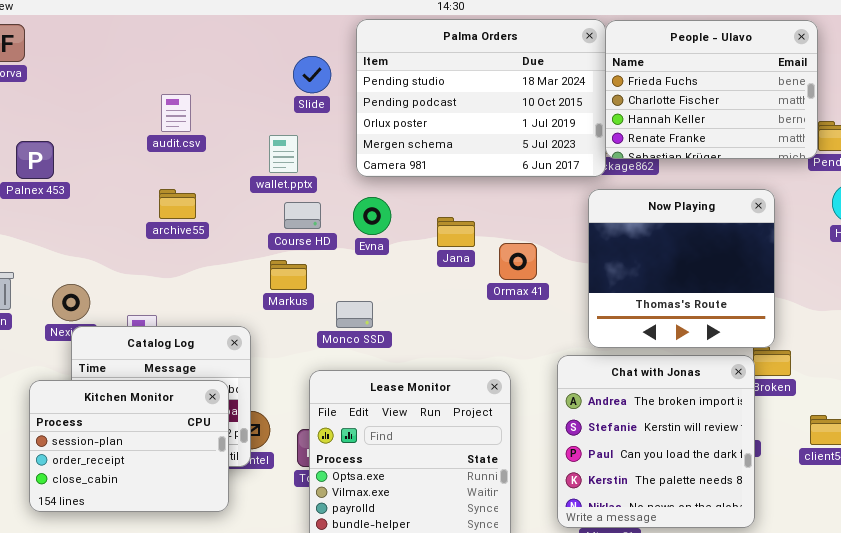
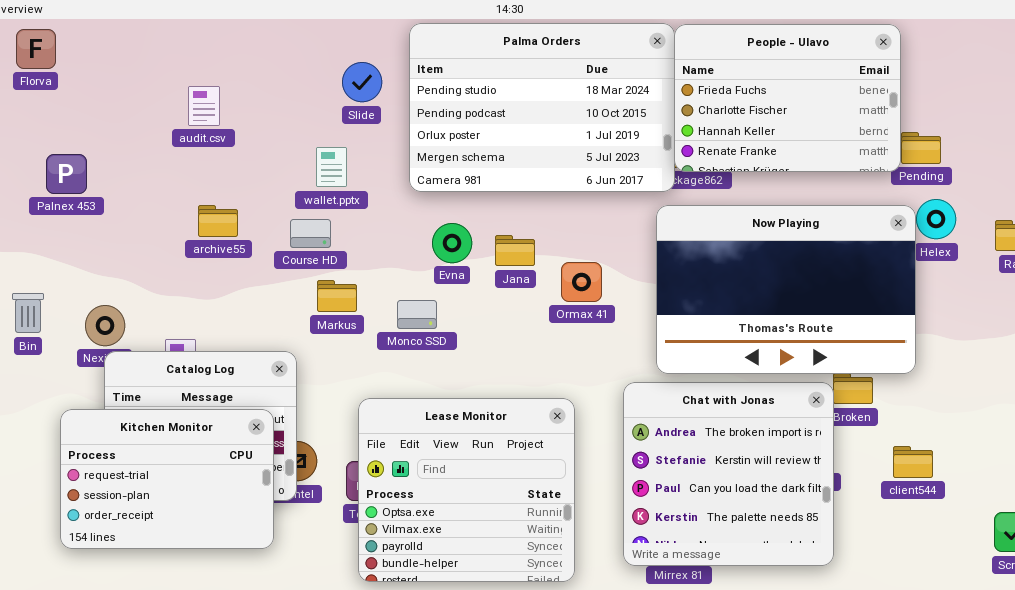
audit.csv: [161,94,191,132] -> [188,86,220,126], moved
Now Playing: [588,189,775,348] -> [656,205,916,374], resized
Evna: [353,197,391,235] -> [432,223,472,263], moved
Course HD: [284,202,321,229] -> [290,219,331,248], moved
Monco SSD: [336,301,373,328] -> [397,300,437,329], moved
Kitchen Monitor: [29,380,229,512] -> [60,409,274,549], scrolled up 1 row

